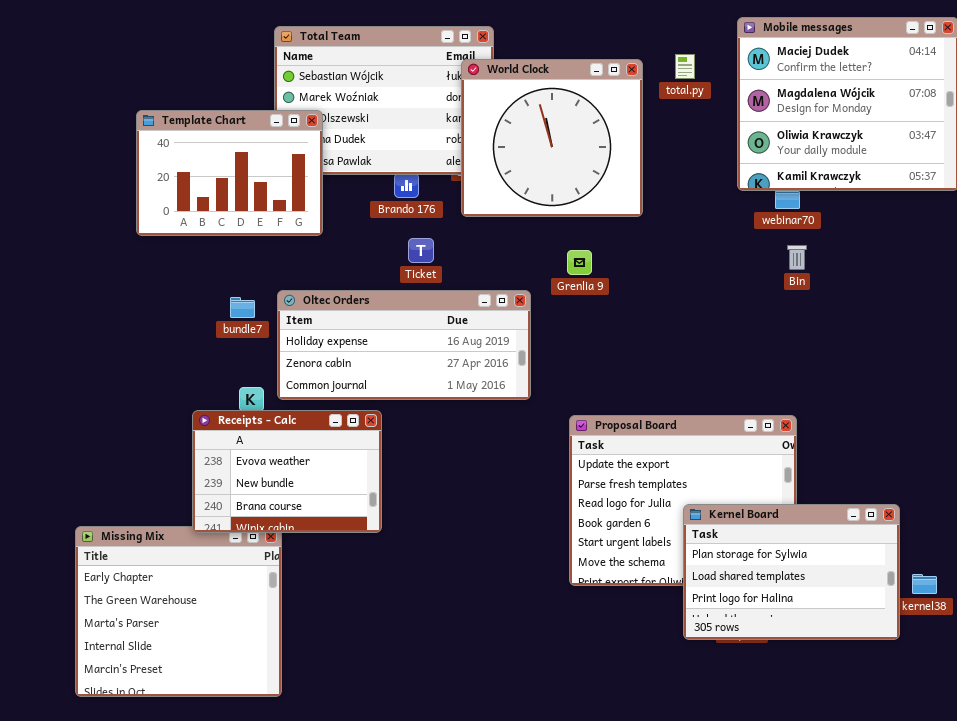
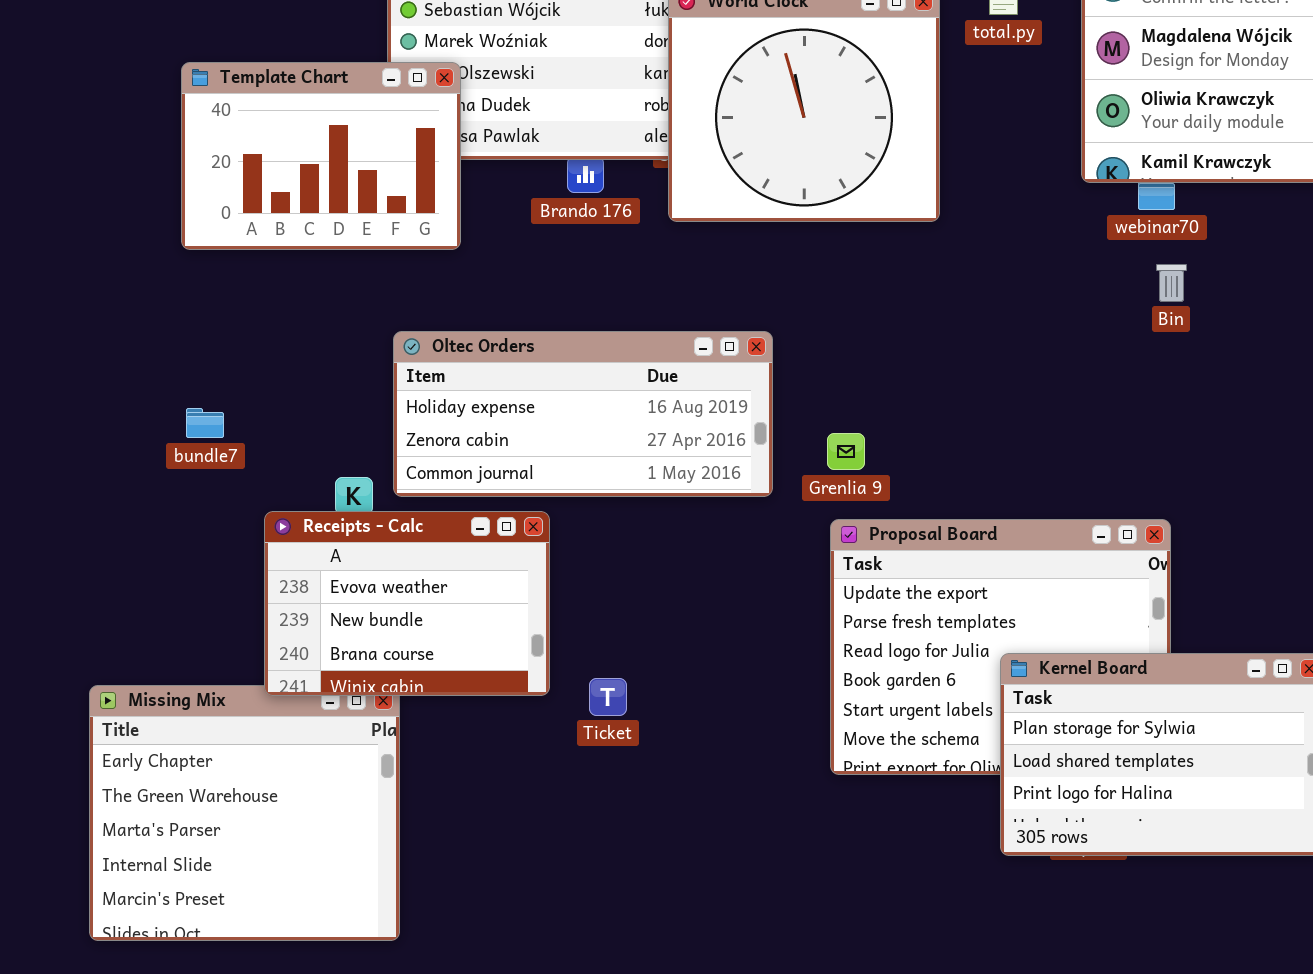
Ticket: [408,238,434,263] -> [589,678,627,716], moved
Grenlia 9: [567,250,592,275] -> [827,433,865,470], moved
bundle7: [230,297,255,318] -> [186,408,224,438], moved

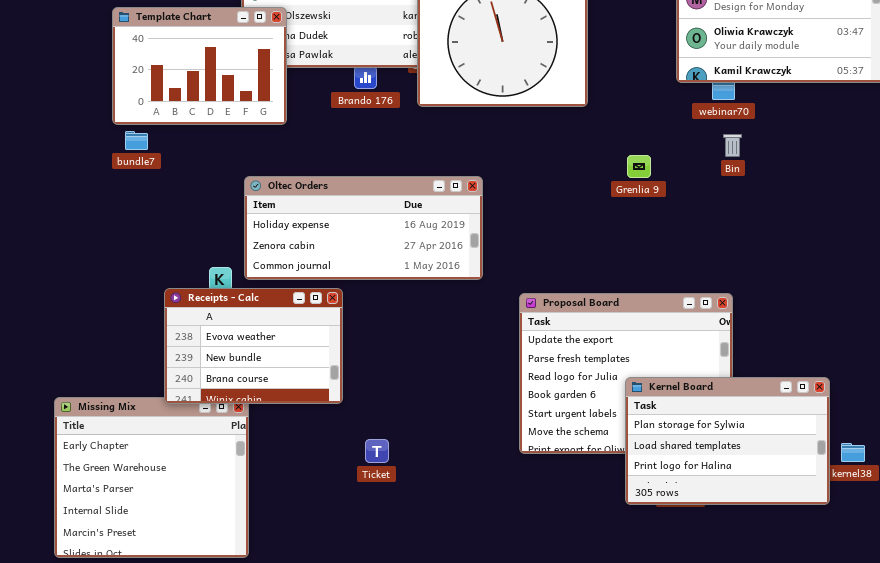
bundle7: [186,408,224,438] -> [125,131,148,150], moved
Grenlia 9: [827,433,865,470] -> [627,155,651,178], moved
Ticket: [589,678,627,716] -> [365,439,389,463], moved

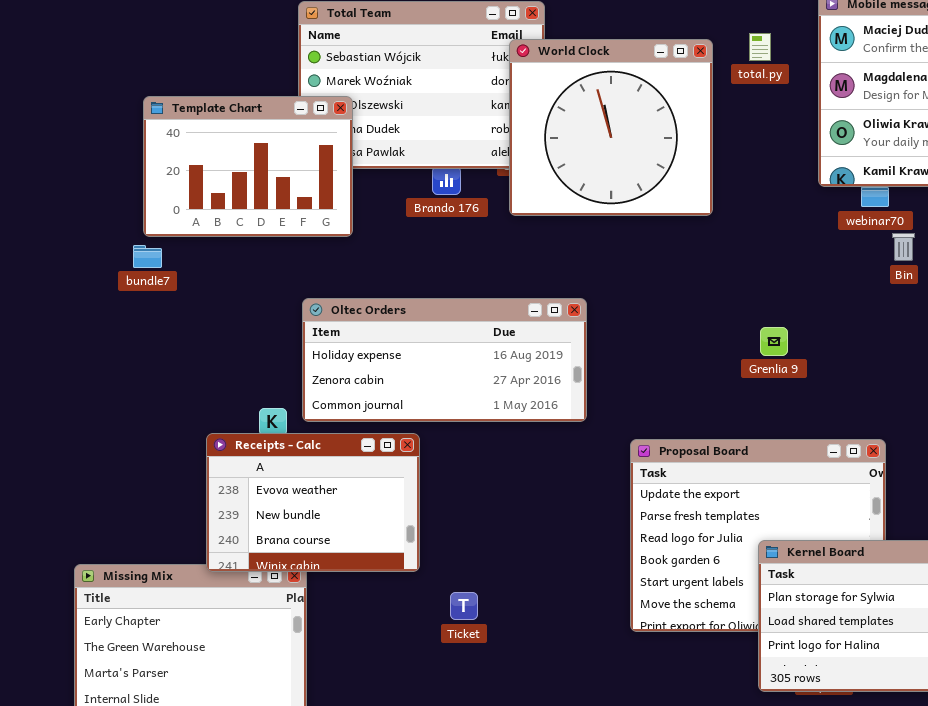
bundle7: [125,131,148,150] -> [133,245,162,268], moved
Bin: [723,134,742,157] -> [892,233,915,261], moved
Grenlia 9: [627,155,651,178] -> [760,327,788,356], moved
Ticket: [365,439,389,463] -> [450,592,478,620], moved

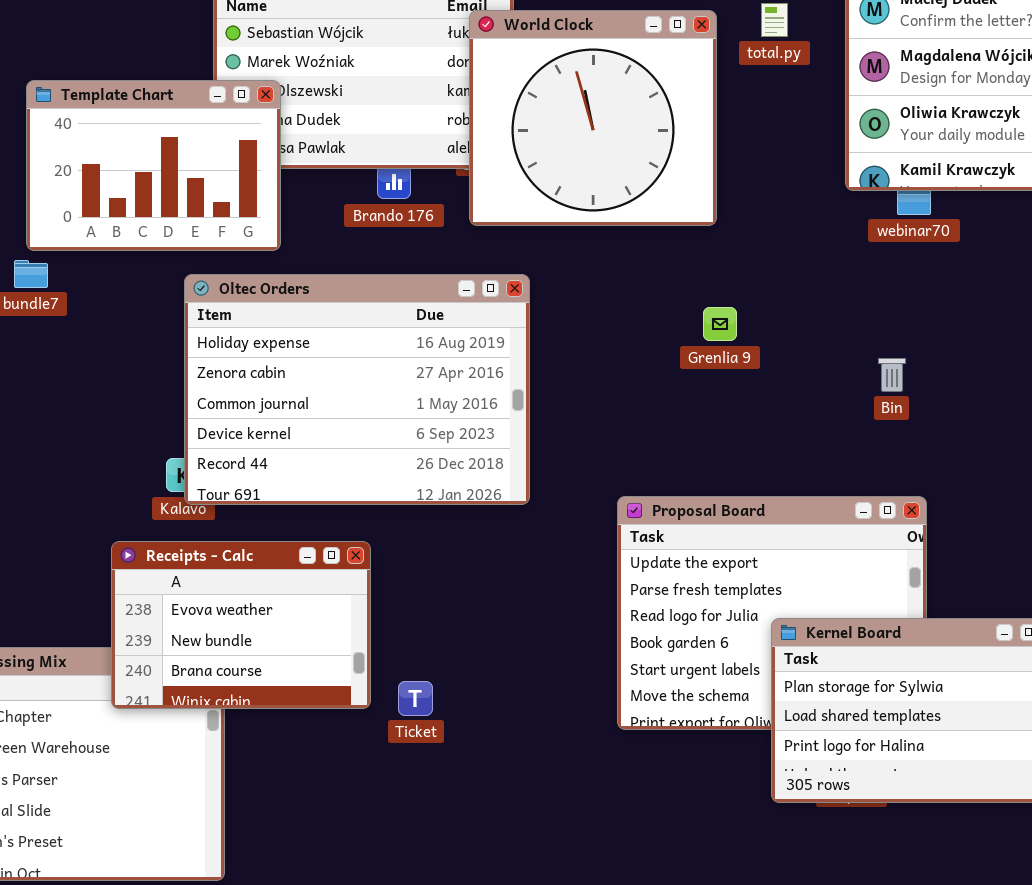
Bin: [892,233,915,261] -> [878,358,906,392], moved
Oltec Orders: [302,298,587,422] -> [184,274,530,505], moved, resized
Grenlia 9: [760,327,788,356] -> [703,307,737,341], moved
Receipts - Calc: [206,433,420,572] -> [111,541,371,709], moved

